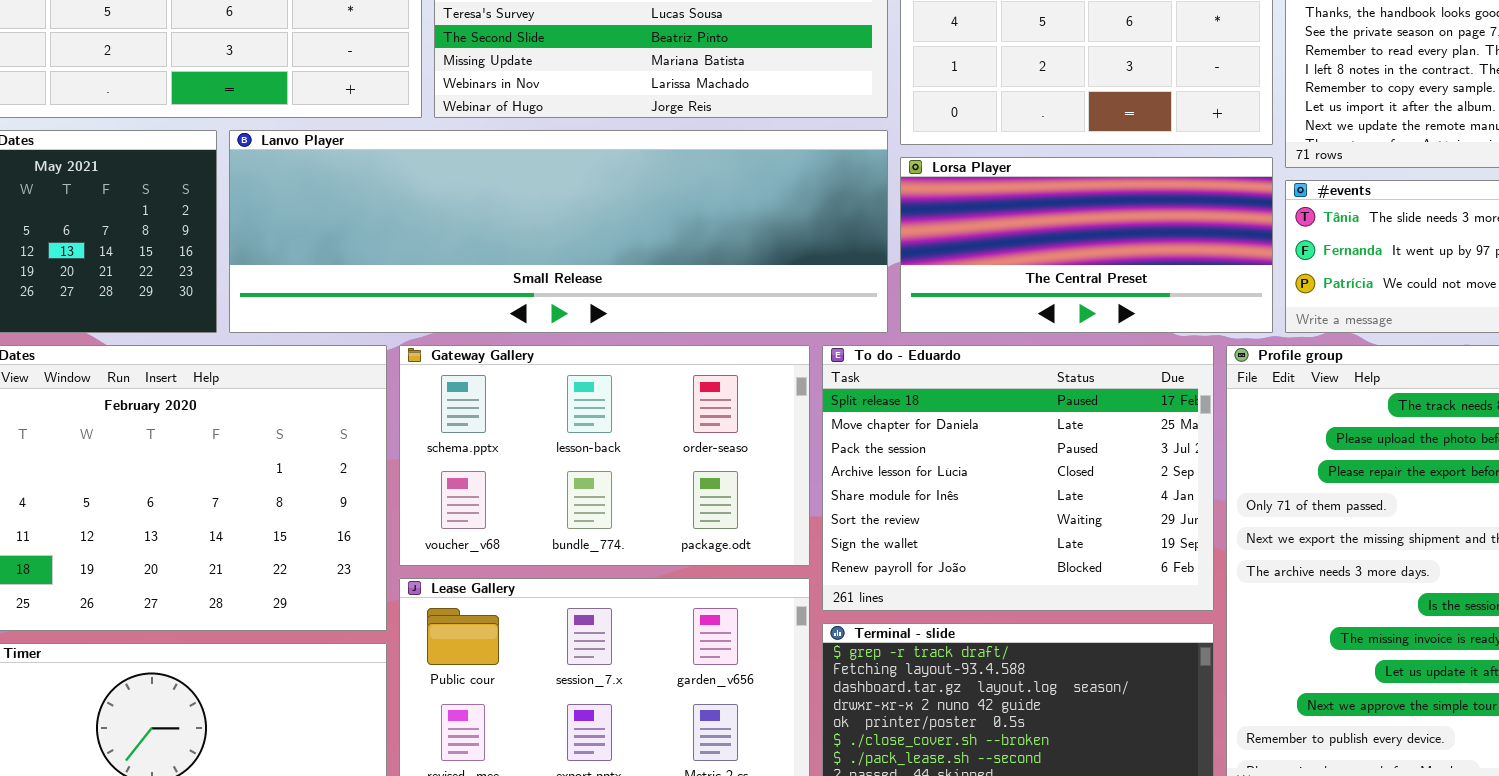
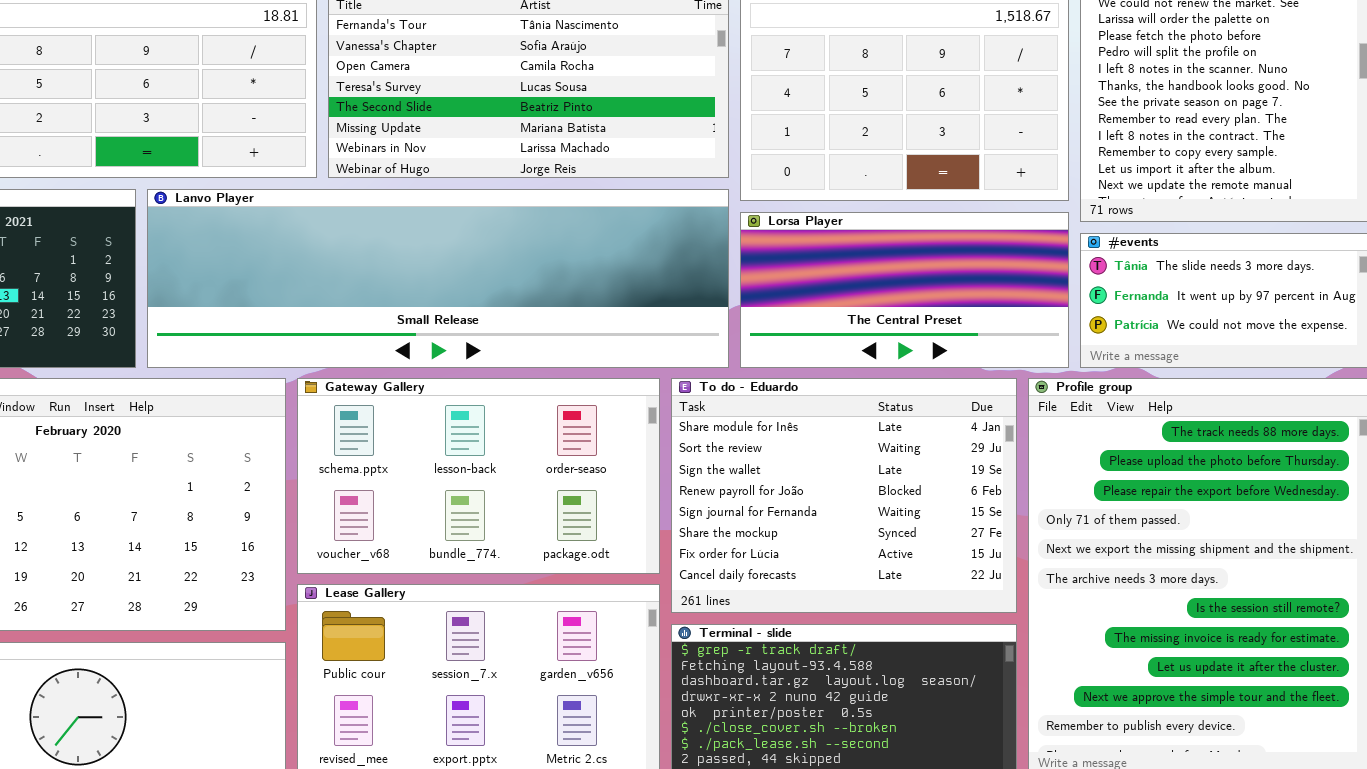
To do - Eduardo: [822,345,1214,611] -> [671,378,1017,613], scrolled down 4 rows

